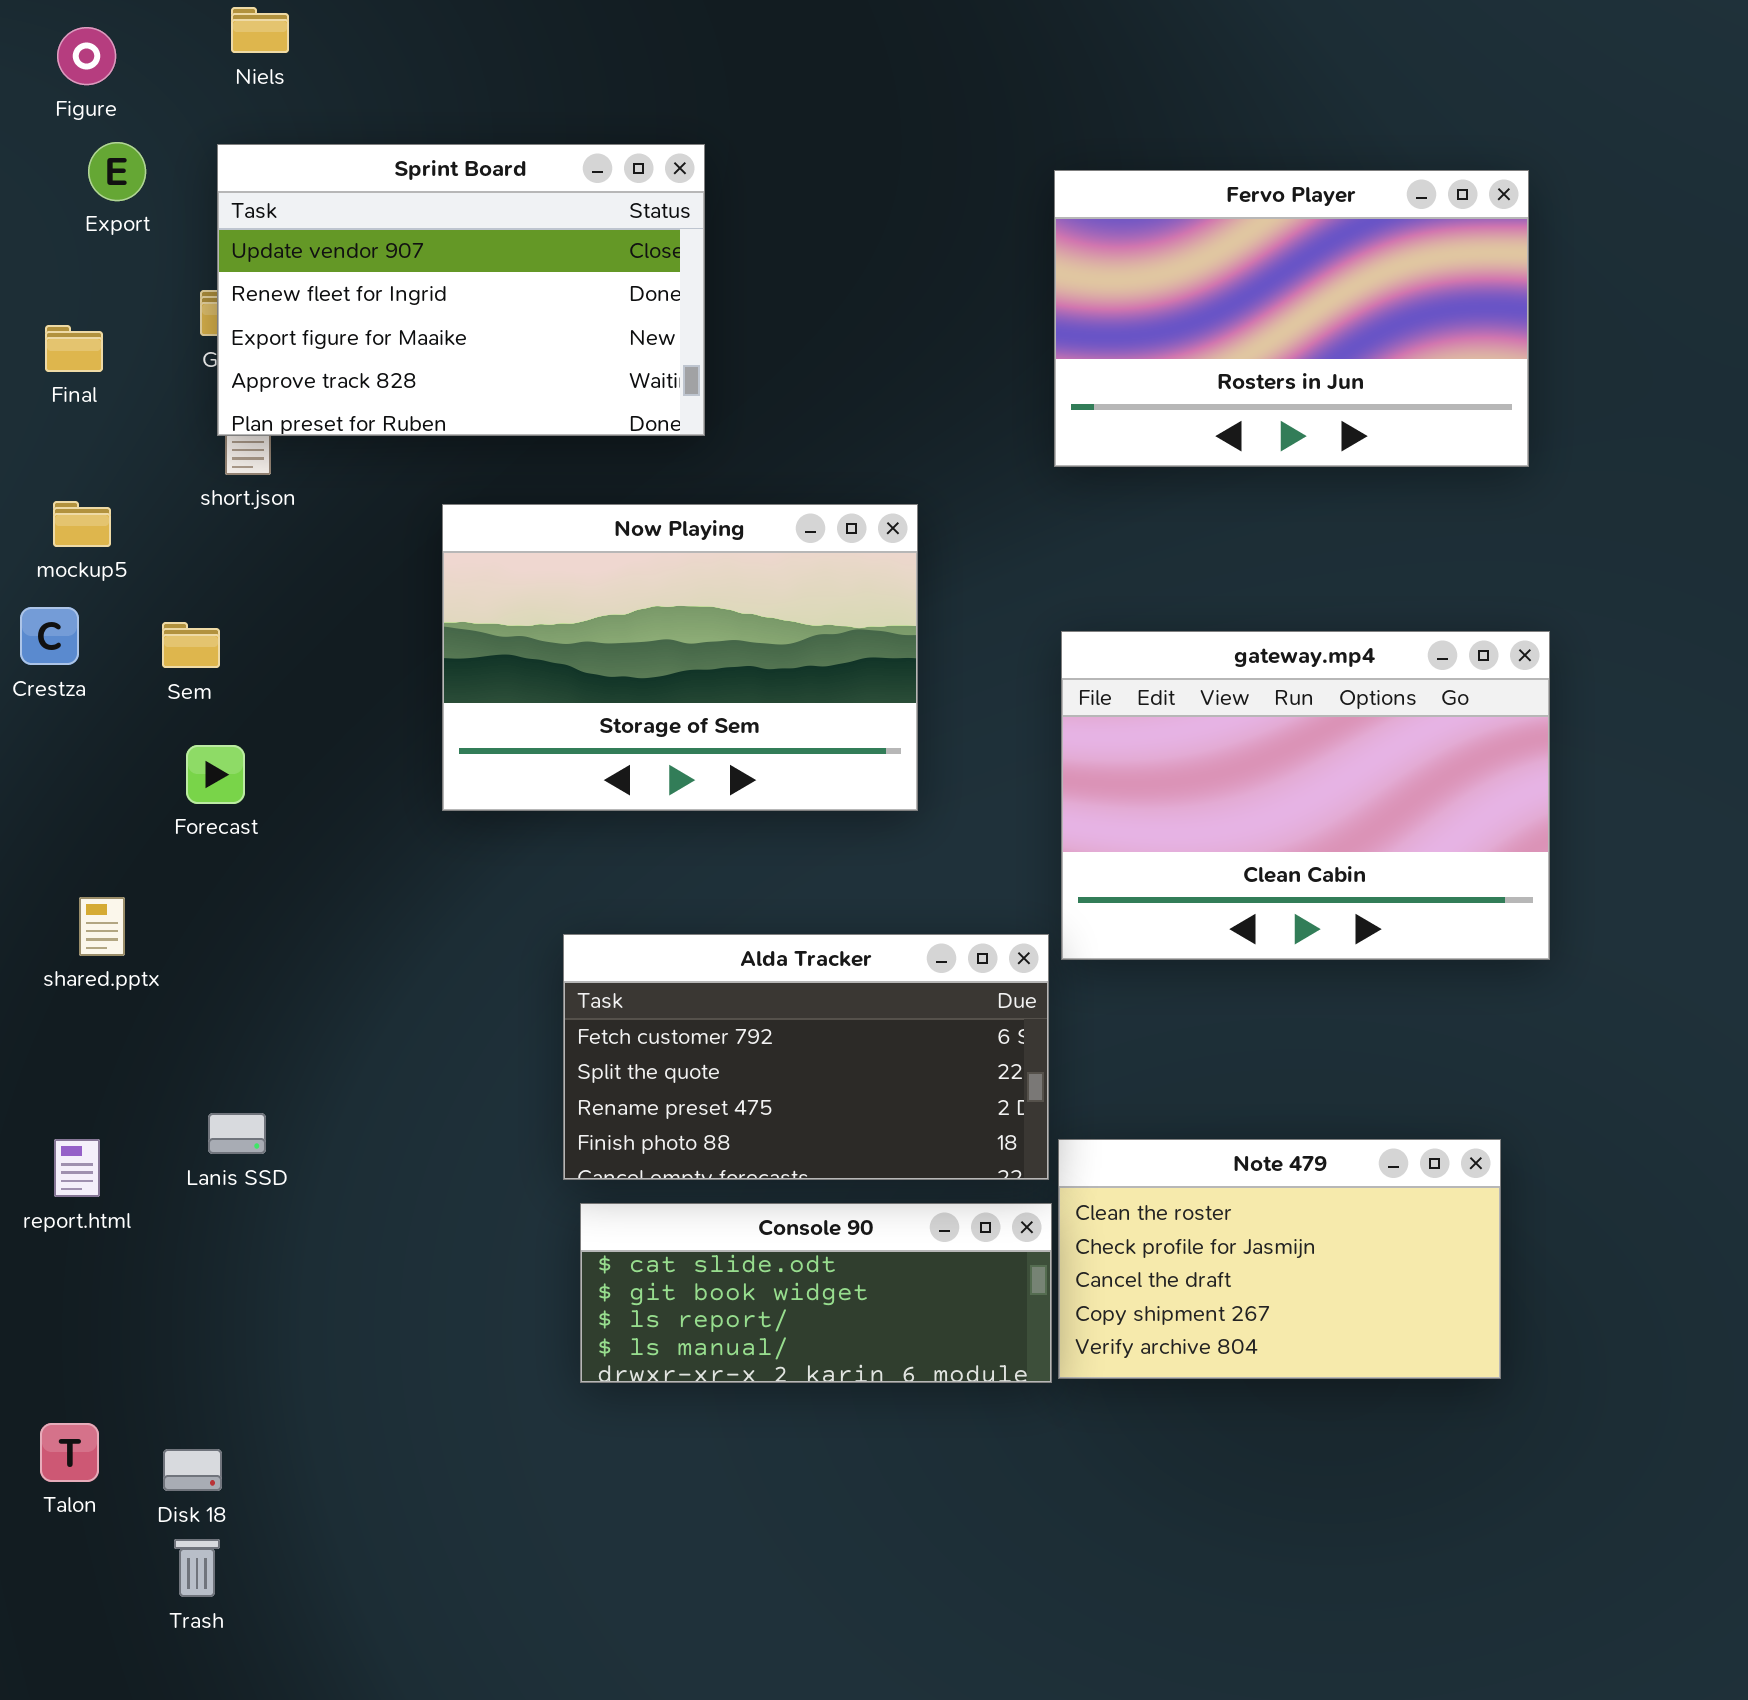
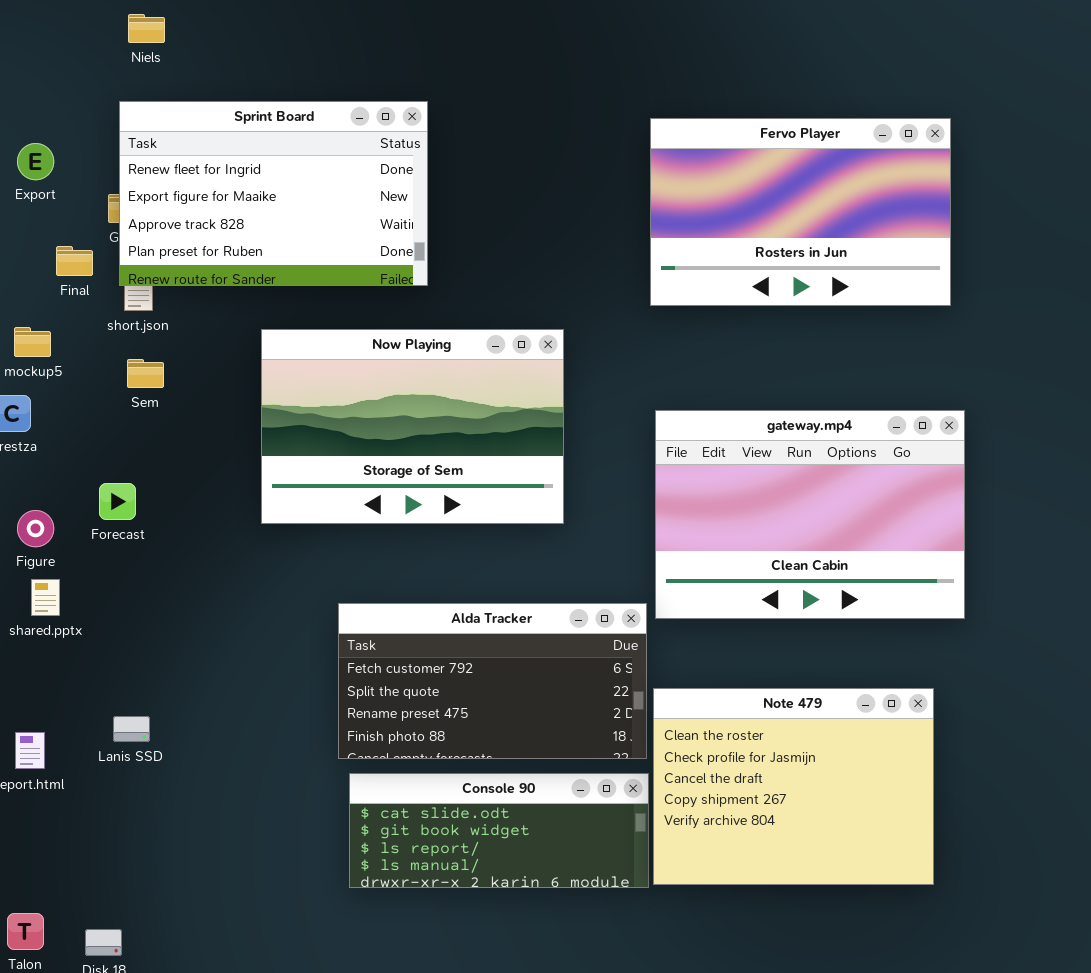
Figure: [57,27,116,85] -> [17,510,54,547], moved
Export: [88,142,146,201] -> [17,143,54,180], moved
Sprint Board: [217,144,705,436] -> [119,101,428,286], scrolled down 1 row
Final: [45,325,103,372] -> [56,246,93,276], moved
Sem: [162,622,220,668] -> [127,359,164,388], moved
Note 479: [1058,1139,1501,1379] -> [653,688,934,885], resized

